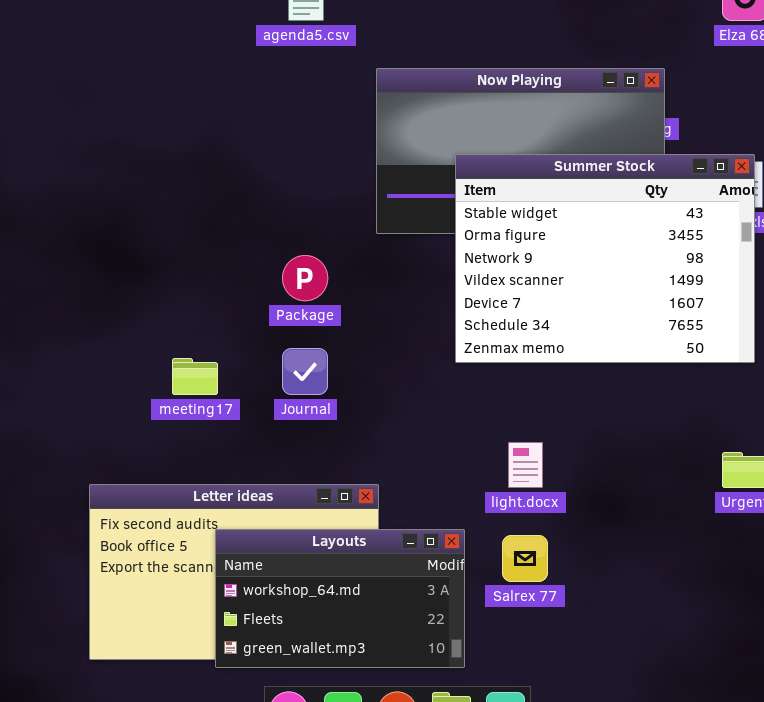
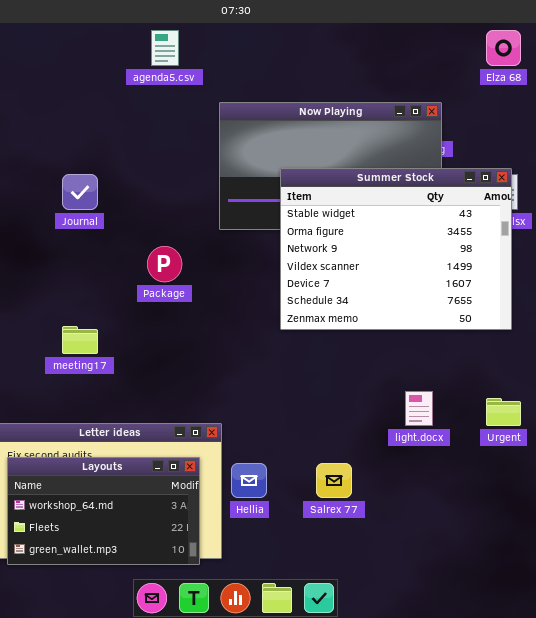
Journal: [282,348,328,395] -> [62,174,98,210], moved
light.docx: [508,442,543,488] -> [405,391,433,426], moved
Layouts: [215,529,465,668] -> [7,457,200,565], moved

